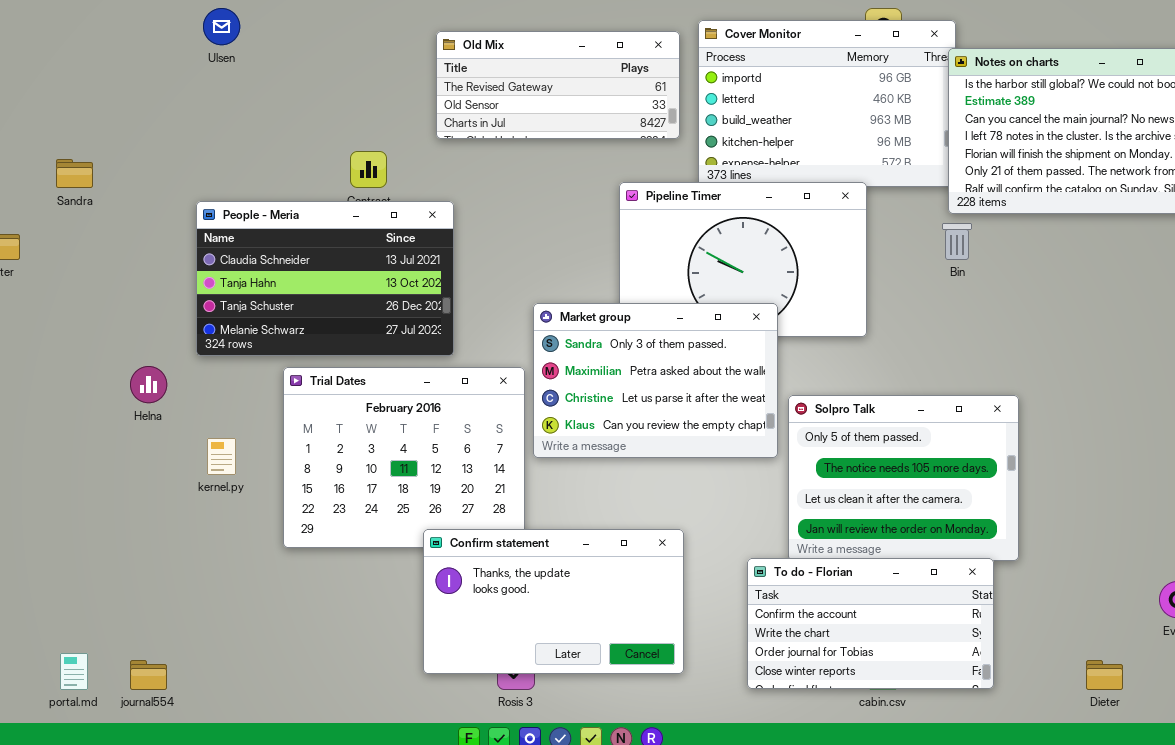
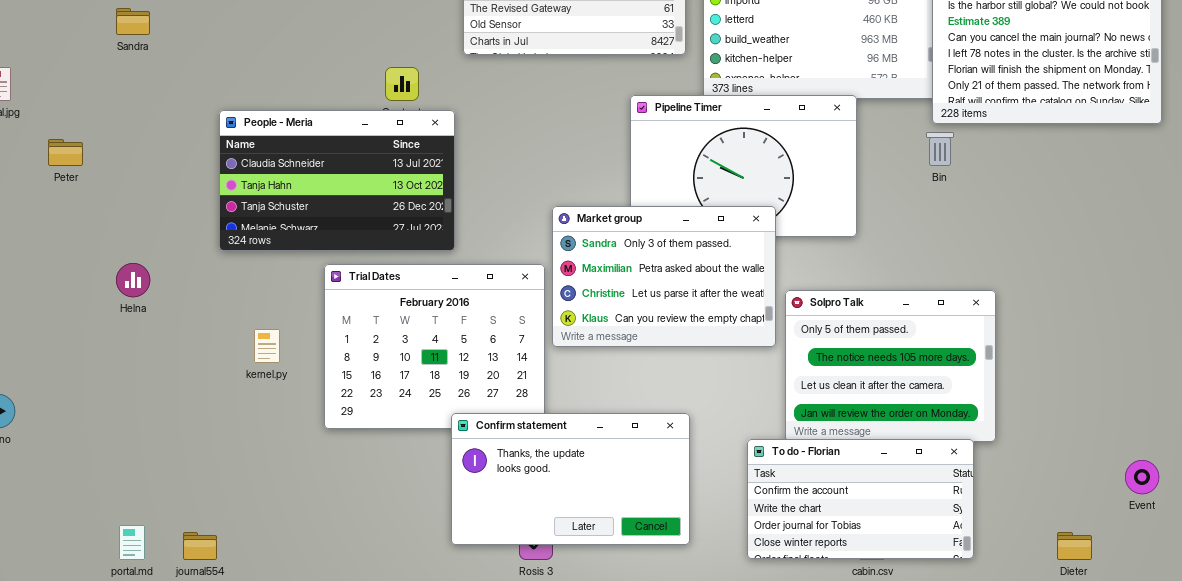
Sandra: [56,159,93,188] -> [116,8,150,35], moved
People - Meria: [196,201,454,356] -> [219,110,455,251], moved
Helna: [130,366,167,403] -> [116,263,150,297], moved

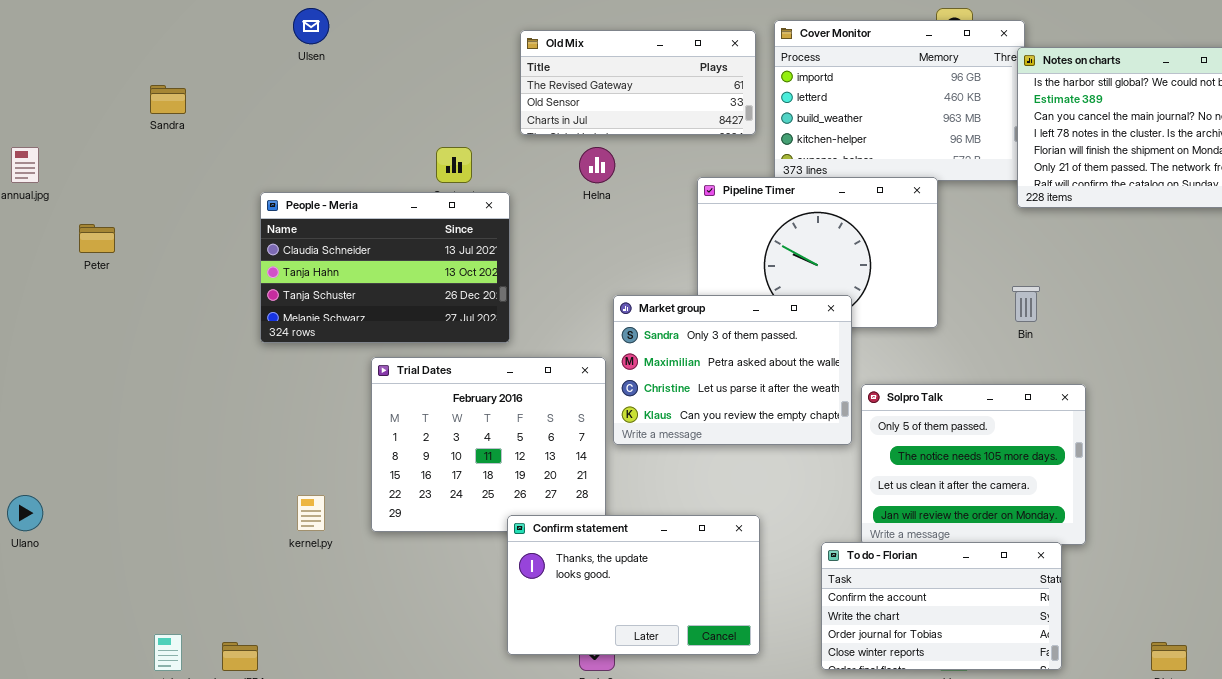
Bin: [926,132,954,166] -> [1012,286,1040,322], moved
Helna: [116,263,150,297] -> [579,147,615,183], moved
kernel.py: [254,329,280,363] -> [297,495,325,531], moved

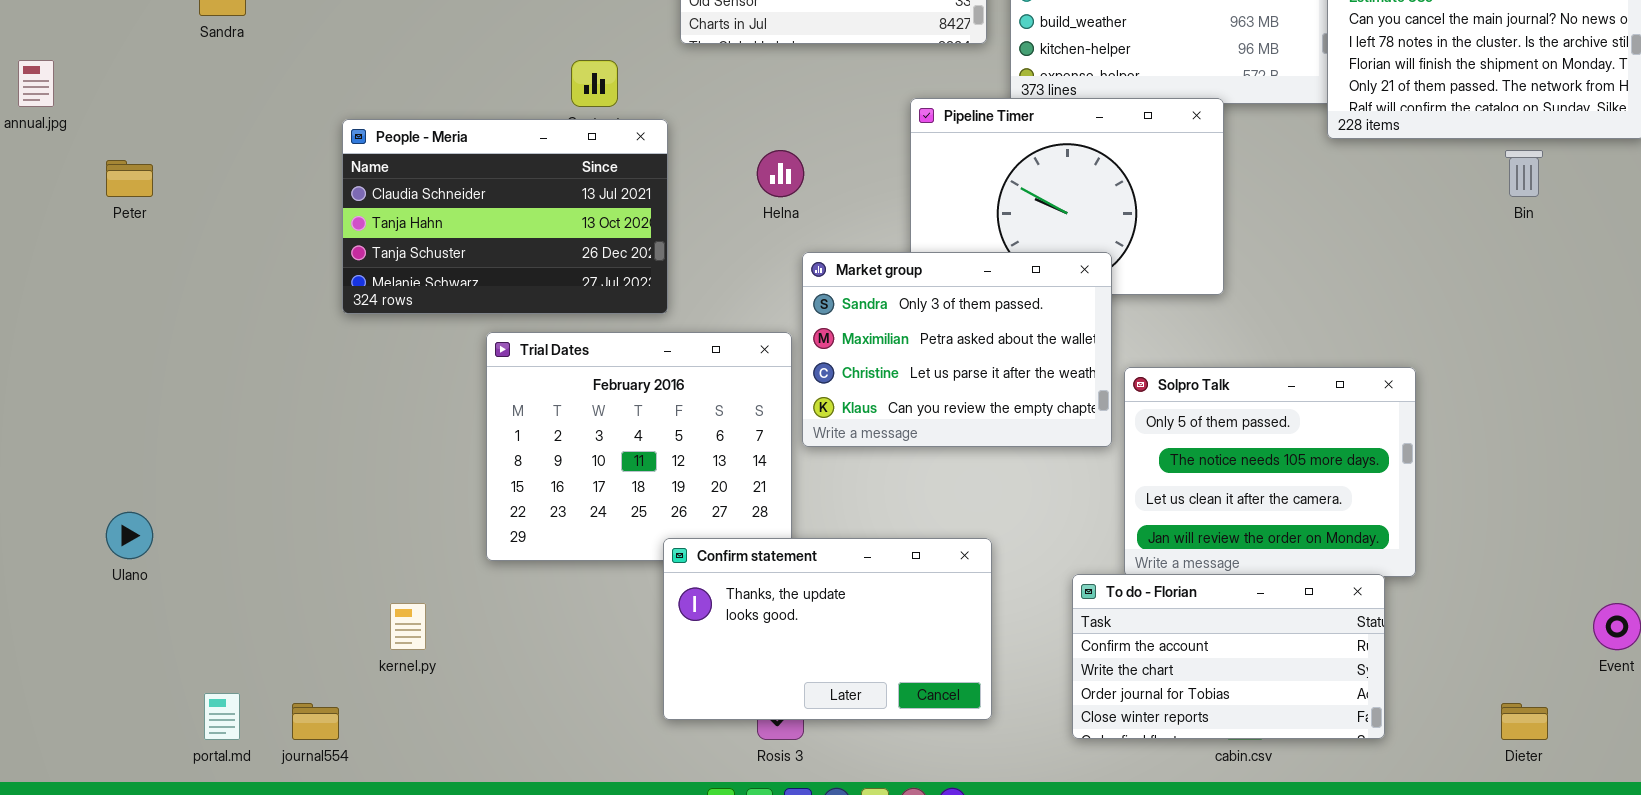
Helna: [579,147,615,183] -> [757,150,804,197], moved
Bin: [1012,286,1040,322] -> [1505,150,1543,197], moved
Ulano: [7,495,43,531] -> [106,512,153,559], moved
kernel.py: [297,495,325,531] -> [390,603,426,650], moved

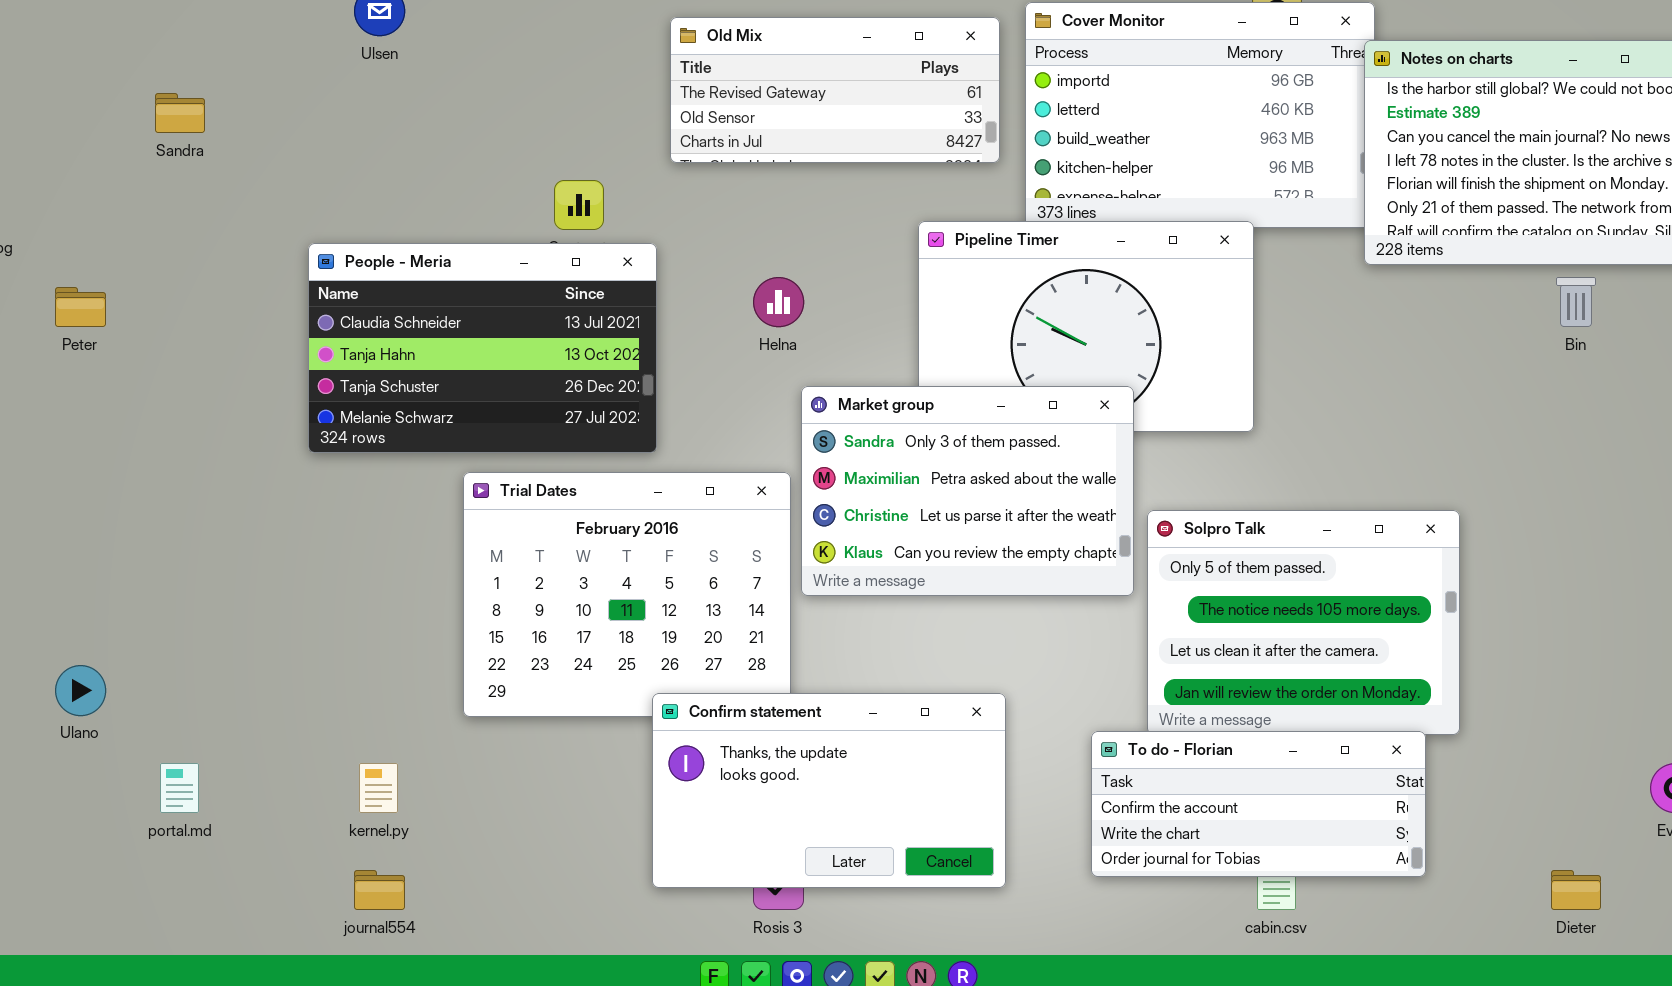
To do - Florian: [1072,574,1385,739] -> [1091,731,1426,877], resized
portal.md: [204,693,240,740] -> [160,763,199,813], moved
journal554: [292,703,339,740] -> [354,870,405,910], moved

